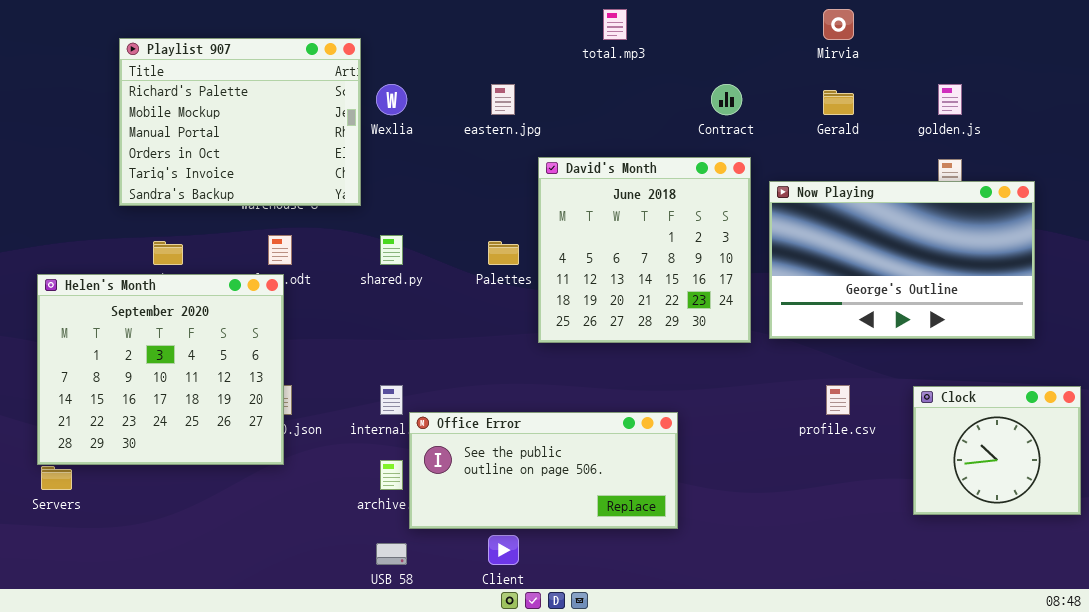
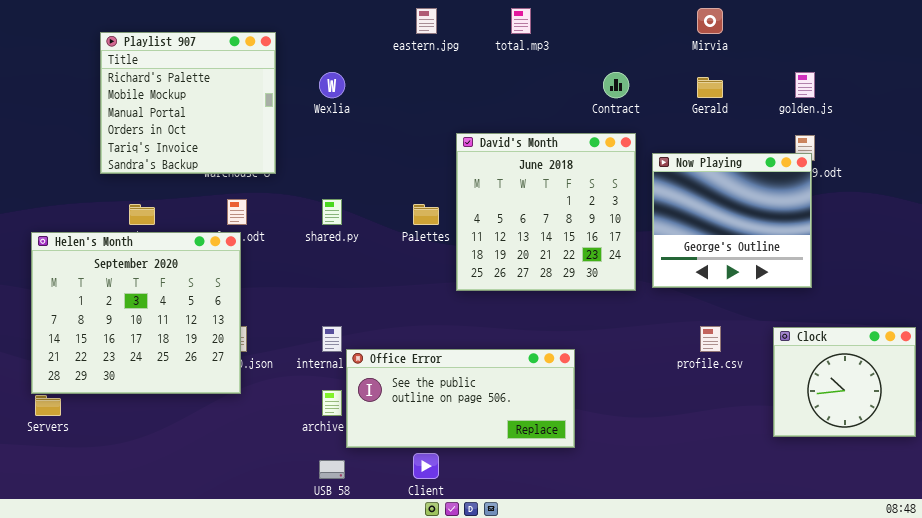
Playlist 907: [119,38,361,206] -> [100,32,276,174], resized
eastern.jpg: [491,84,515,115] -> [416,8,437,34], moved
Now Playing: [769,181,1035,339] -> [652,153,812,288], resized

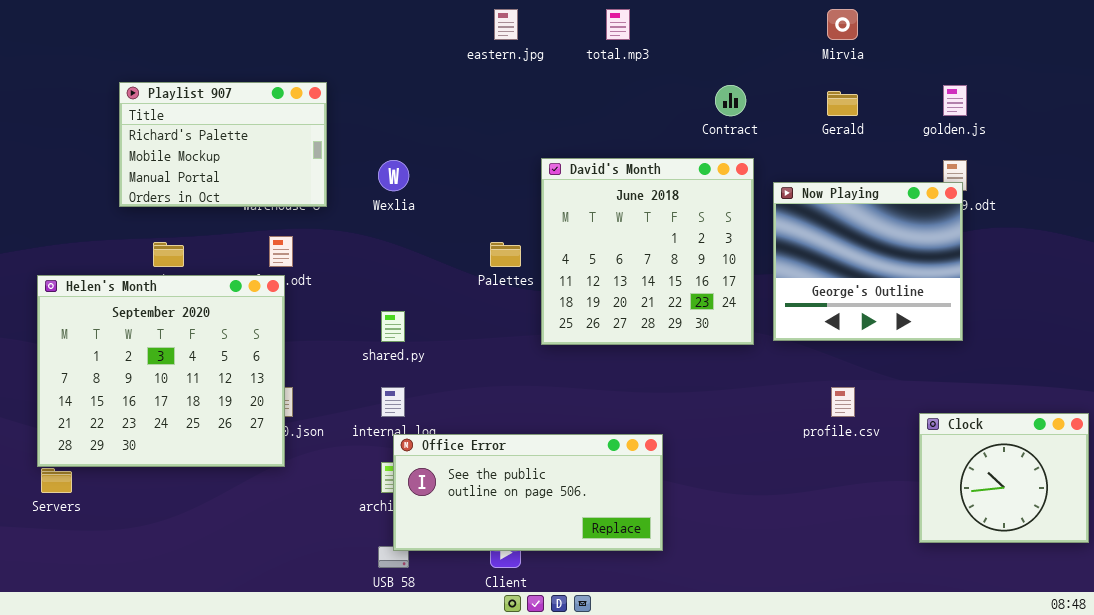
Playlist 907: [100,32,276,174] -> [119,82,327,207], resized
Wexlia: [319,72,345,98] -> [378,160,409,191], moved
shared.py: [322,199,342,225] -> [381,311,405,342], moved
Clock: [773,327,916,437] -> [919,413,1089,543], moved
Office Error: [346,349,575,448] -> [393,434,663,551], moved

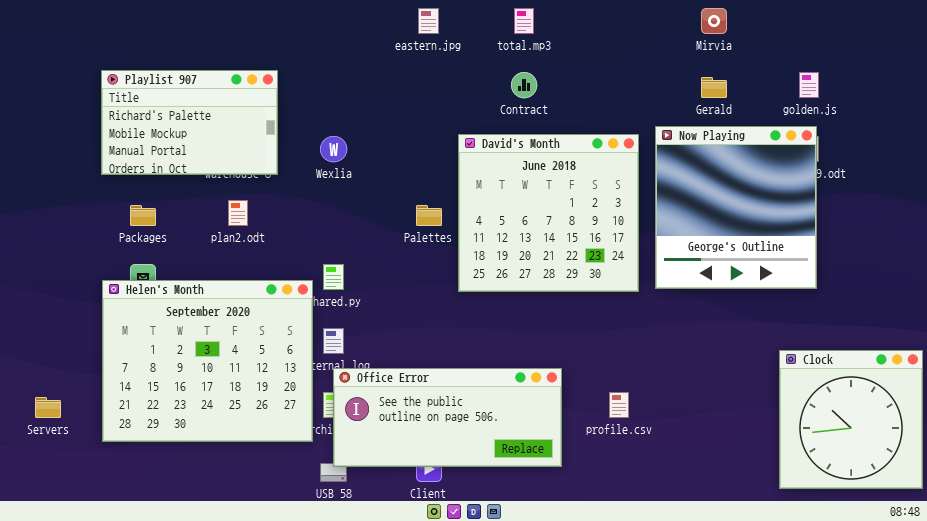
Contract: [715,85,746,116] -> [511,72,537,98], moved
Now Playing: [773,182,963,341] -> [655,126,817,289], resized
Helen's Month: [37,275,285,467] -> [102,280,313,442], moved
profile.csv: [831,387,855,417] -> [609,392,629,418], moved
Clock: [919,413,1089,543] -> [779,350,923,489], resized

